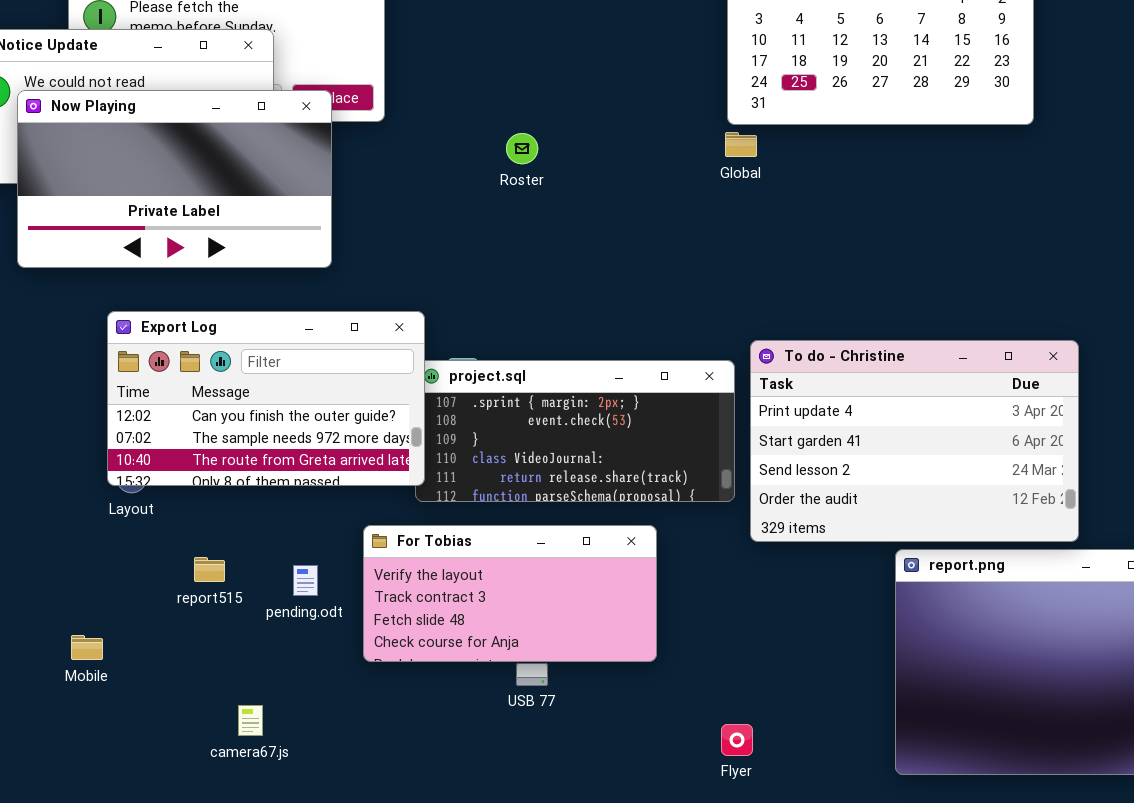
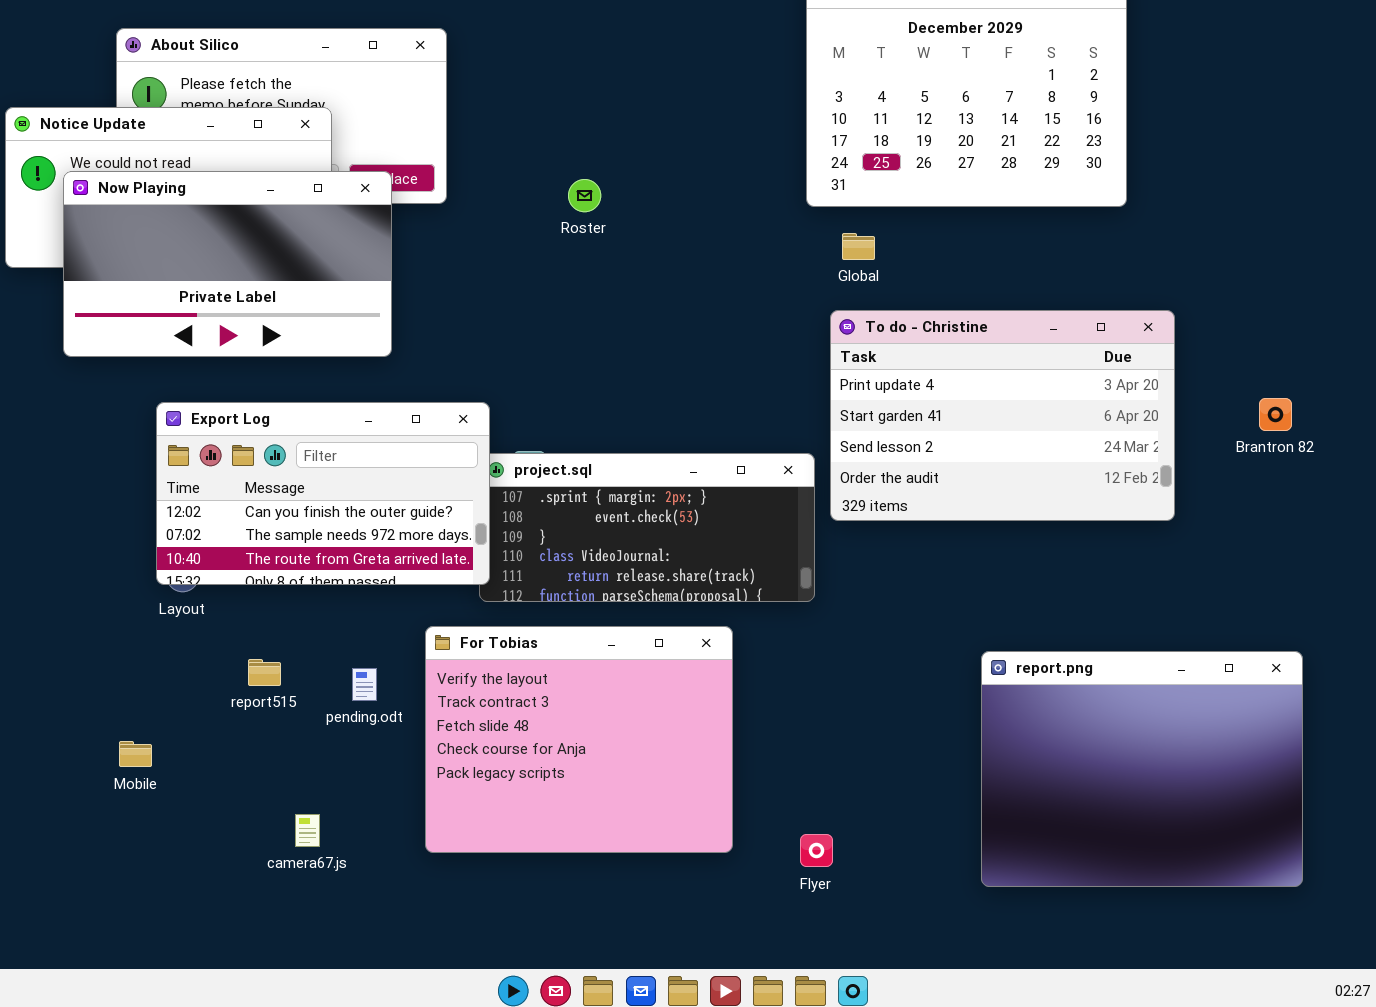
Global: [725,132,757,157] -> [842,233,875,260], moved
Roster: [506,133,538,164] -> [568,179,601,212], moved
To do - Christine: [750,340,1079,542] -> [830,310,1175,521], moved
For Tobias: [363,525,657,662] -> [425,626,733,853], resized

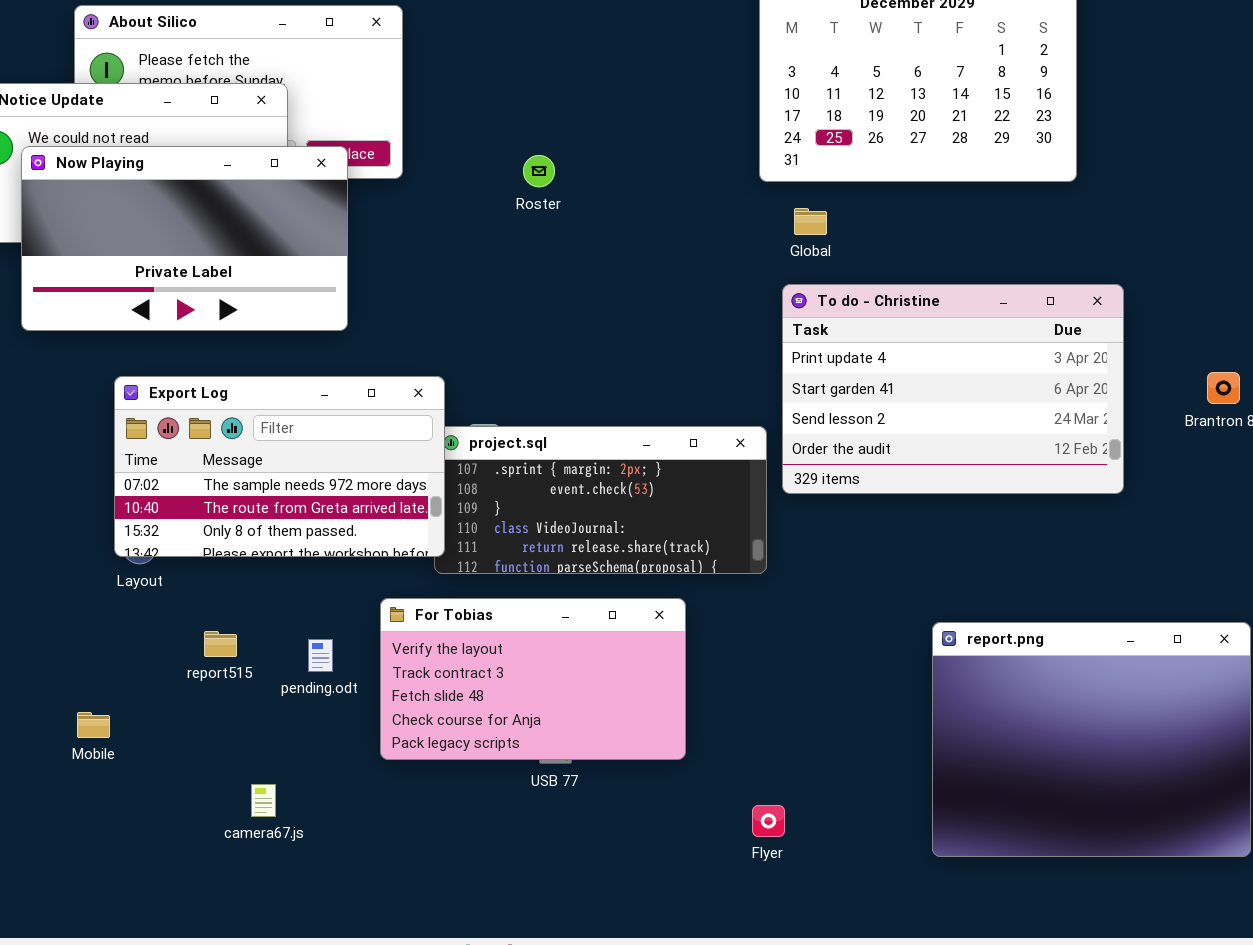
Export Log: [156,402,490,585] -> [114,376,445,557], scrolled down 1 row
For Tobias: [425,626,733,853] -> [380,598,686,760], resized

